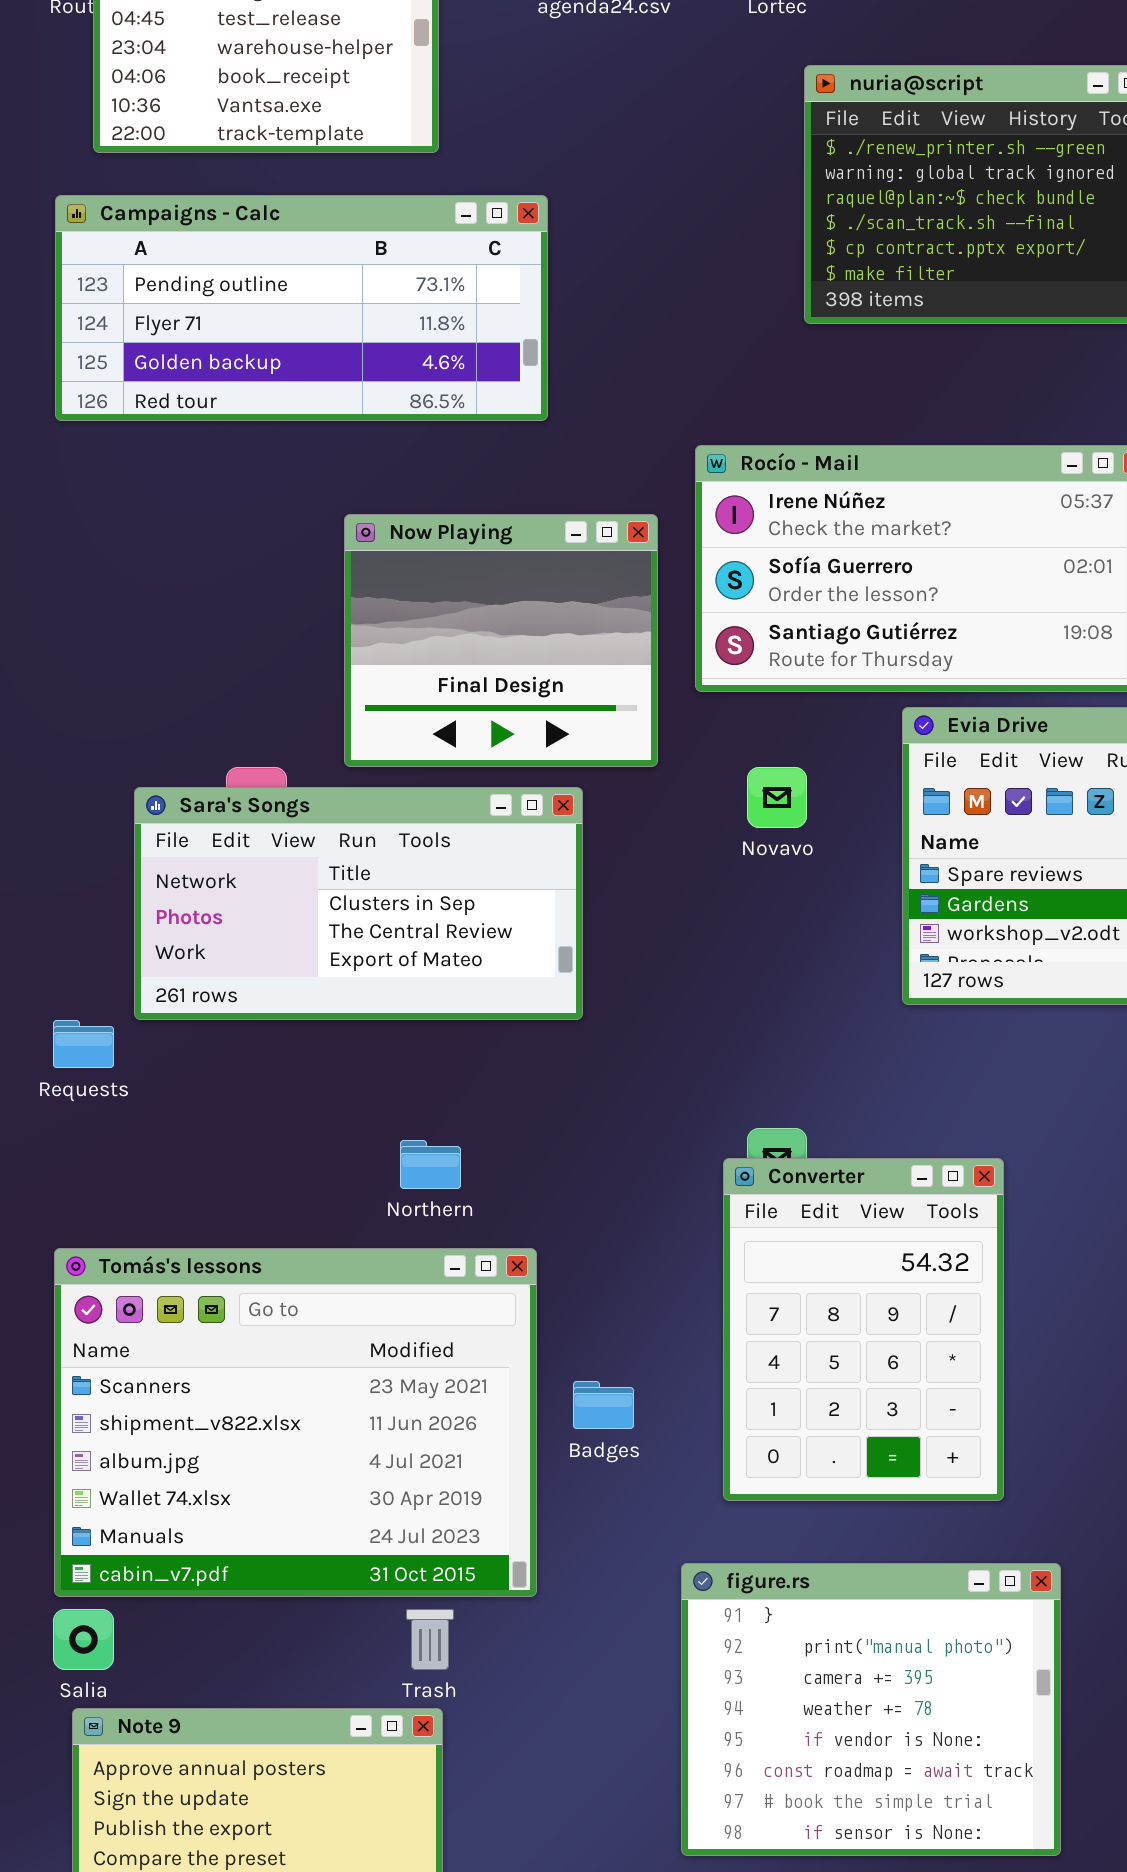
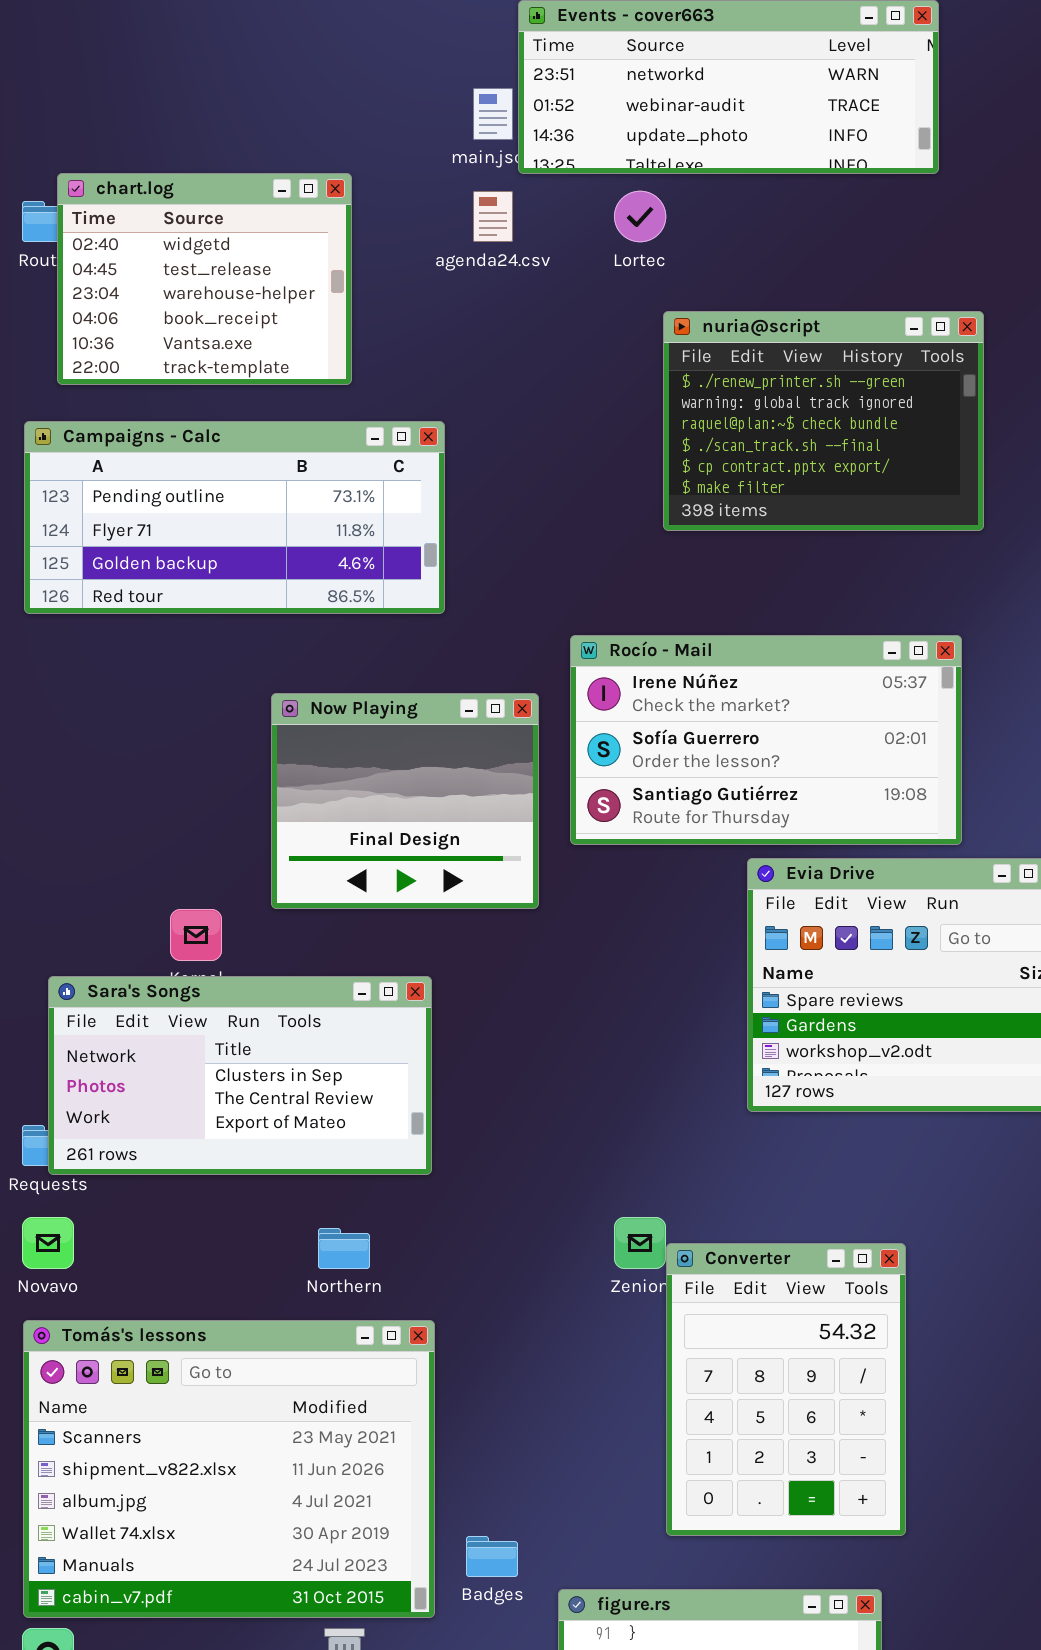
Novavo: [747,767,807,828] -> [22,1217,74,1269], moved
Sara's Songs: [134,787,583,1020] -> [48,976,432,1175], moved
Converter: [723,1158,1004,1501] -> [666,1243,906,1536], moved
Badges: [573,1381,634,1429] -> [466,1536,518,1577], moved

